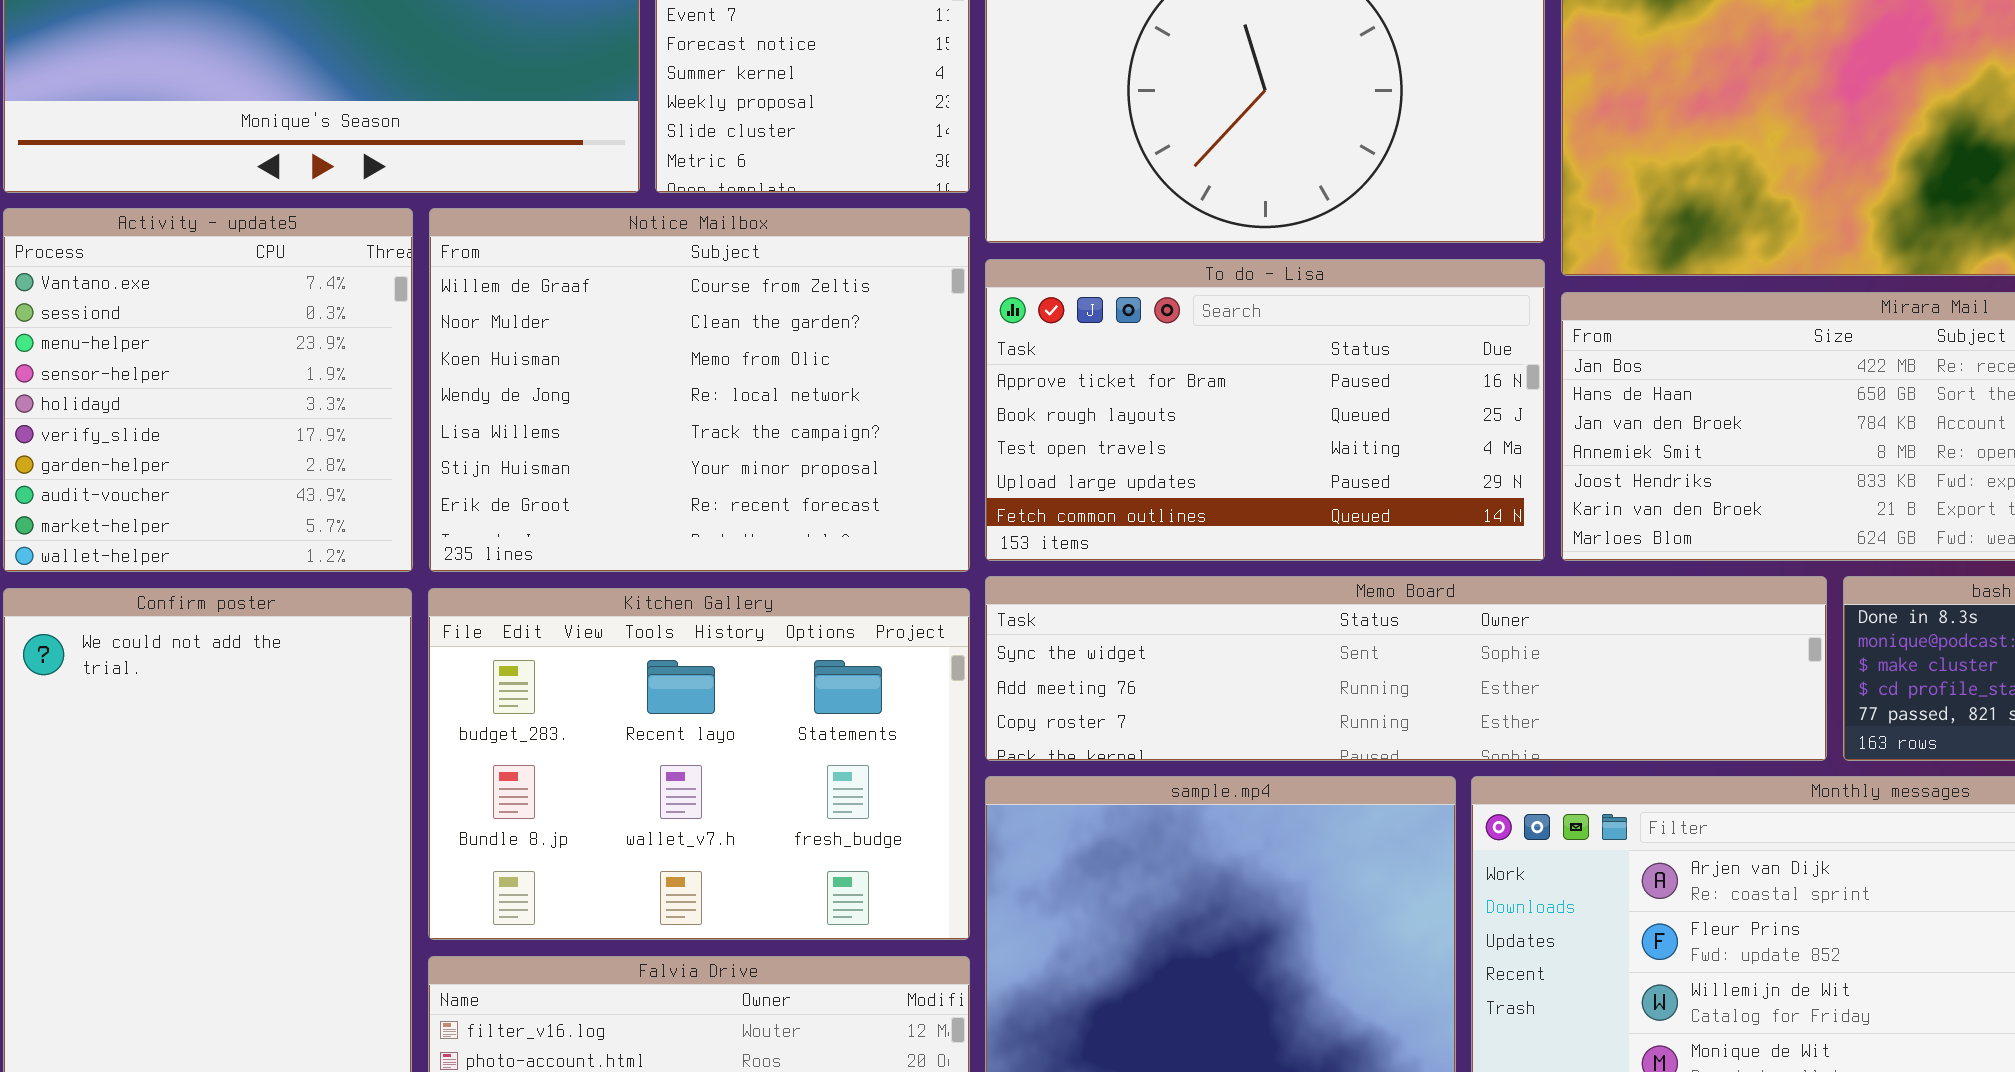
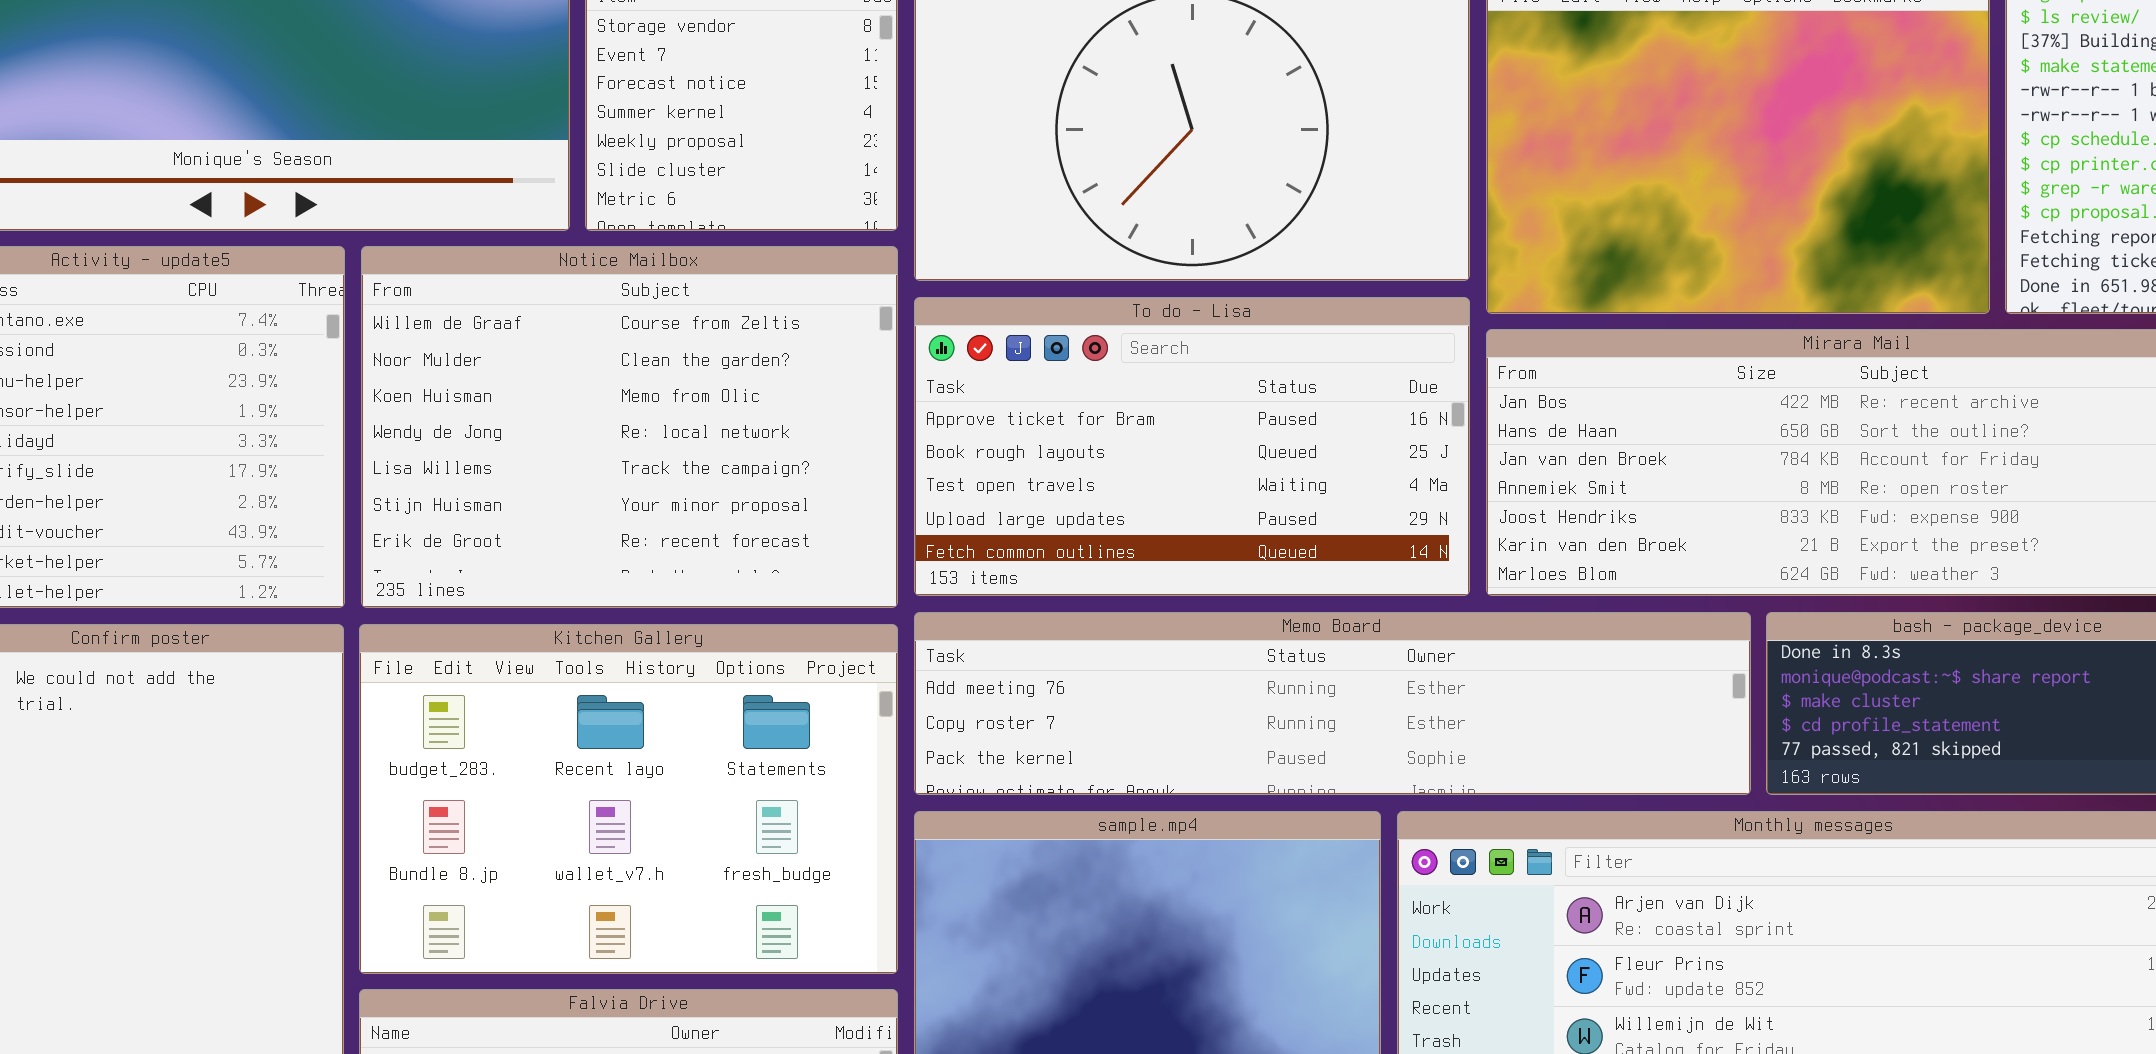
Memo Board: [985,576,1827,761] -> [914,612,1751,795], scrolled down 1 row

